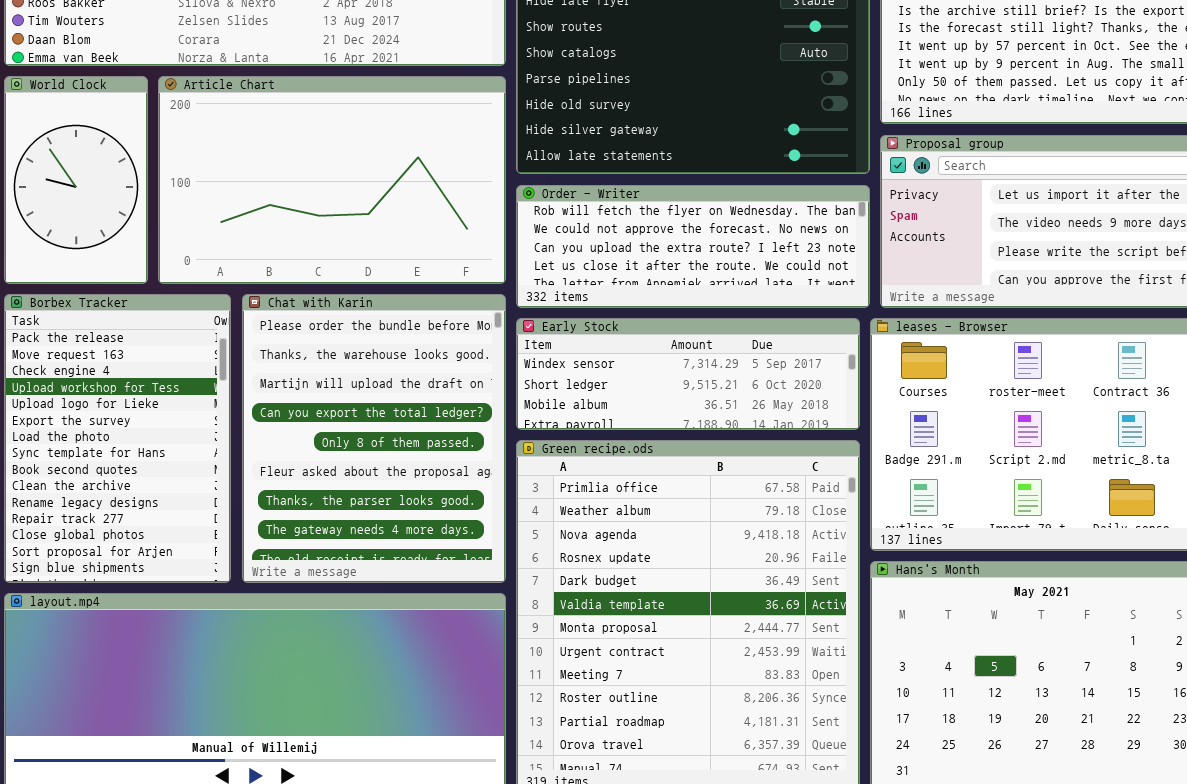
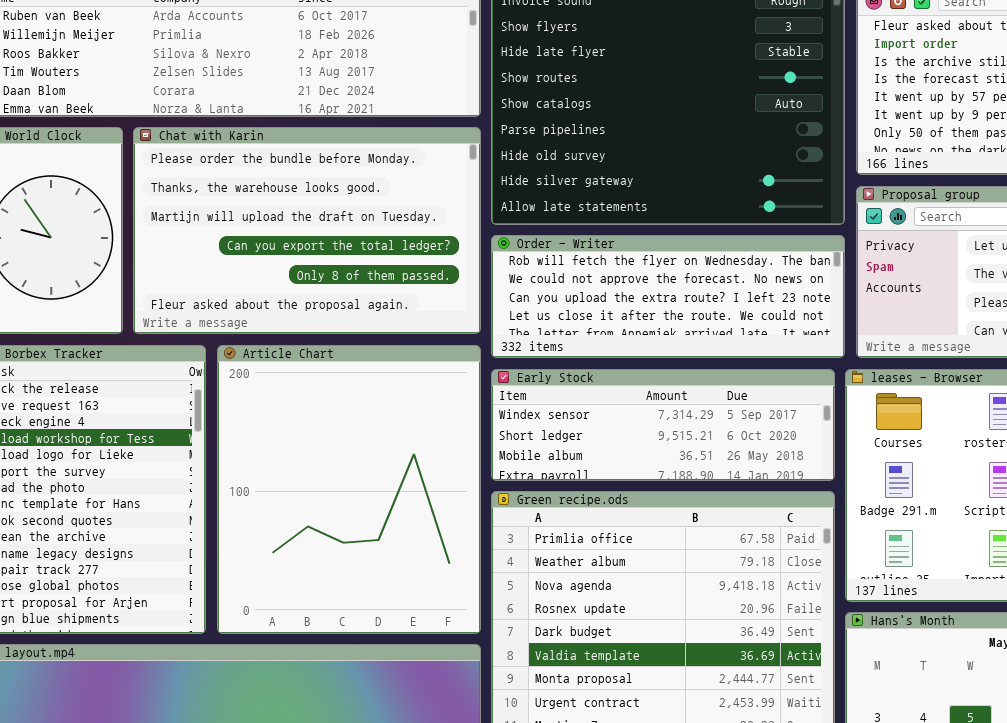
Article Chart: [158,76,506,284] -> [217,345,481,634], moved, resized
Chat with Karin: [242,294,506,583] -> [133,127,481,334], moved, resized

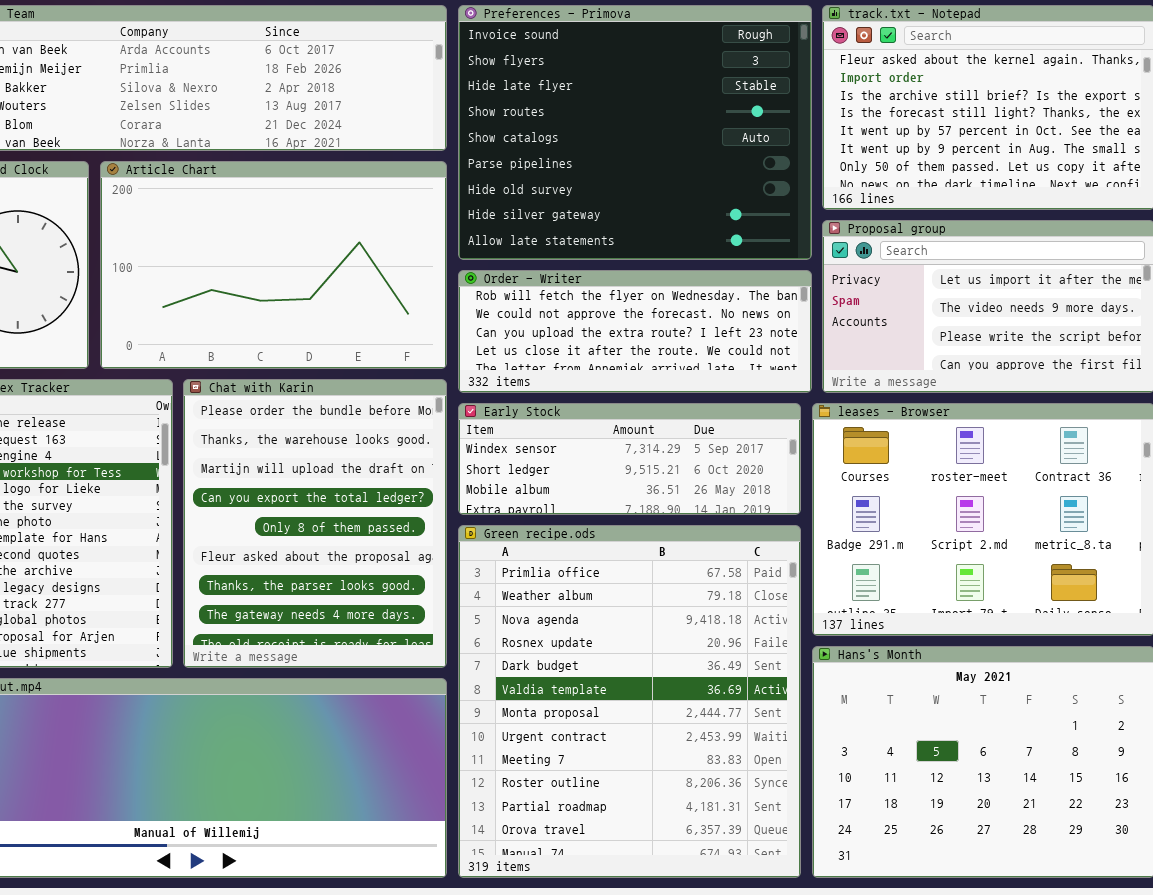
Chat with Karin: [133,127,481,334] -> [183,379,447,668], moved, resized
Article Chart: [217,345,481,634] -> [100,161,447,369], moved, resized

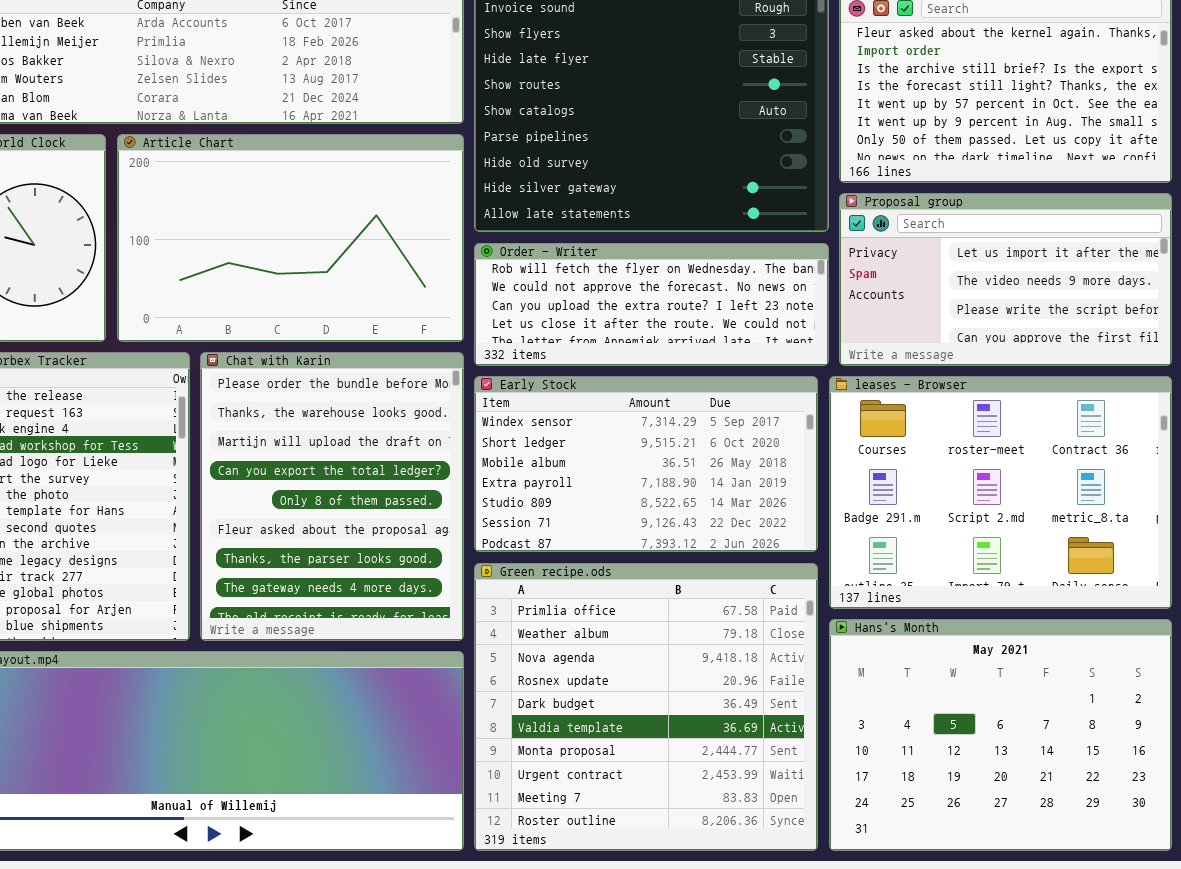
Early Stock: [458,403,801,515] -> [474,376,818,552], resized
Green recipe.ods: [458,525,801,878] -> [474,563,818,851], resized

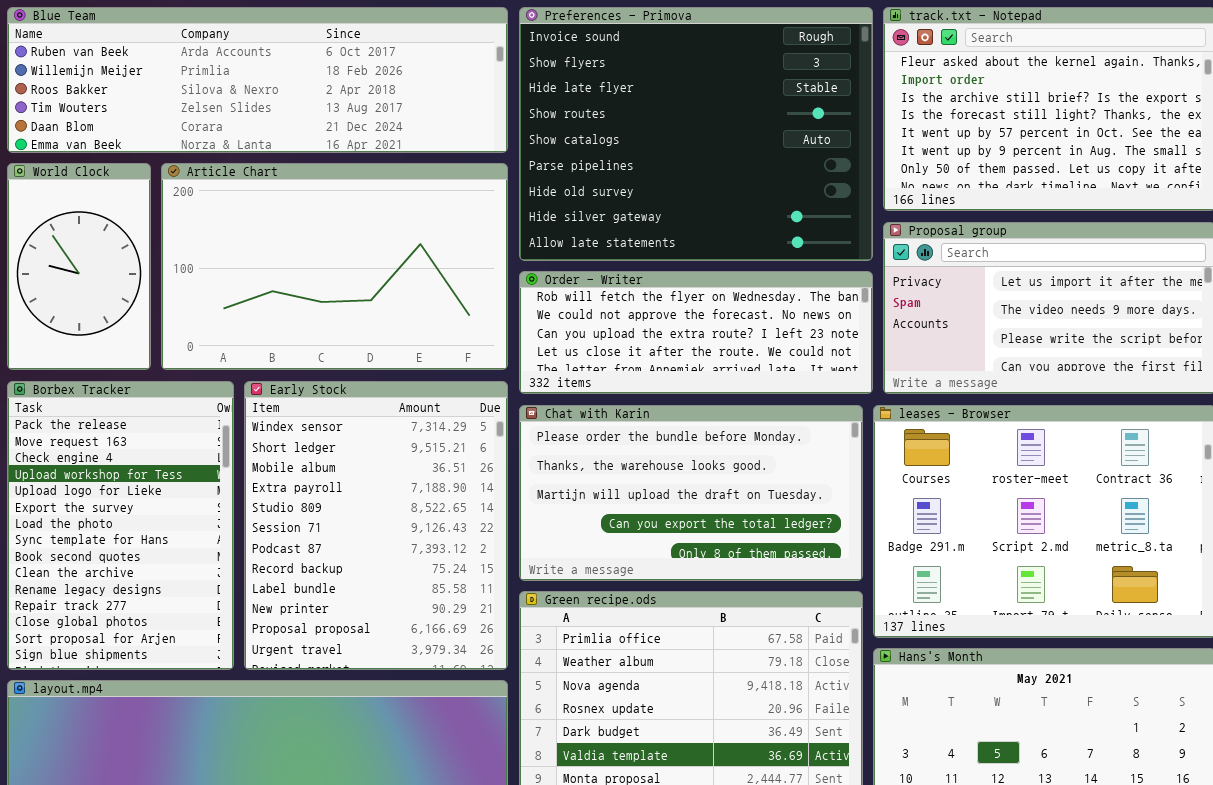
Chat with Karin: [200,352,464,641] -> [519,405,863,581], moved, resized
Early Stock: [474,376,818,552] -> [244,381,508,670], moved, resized

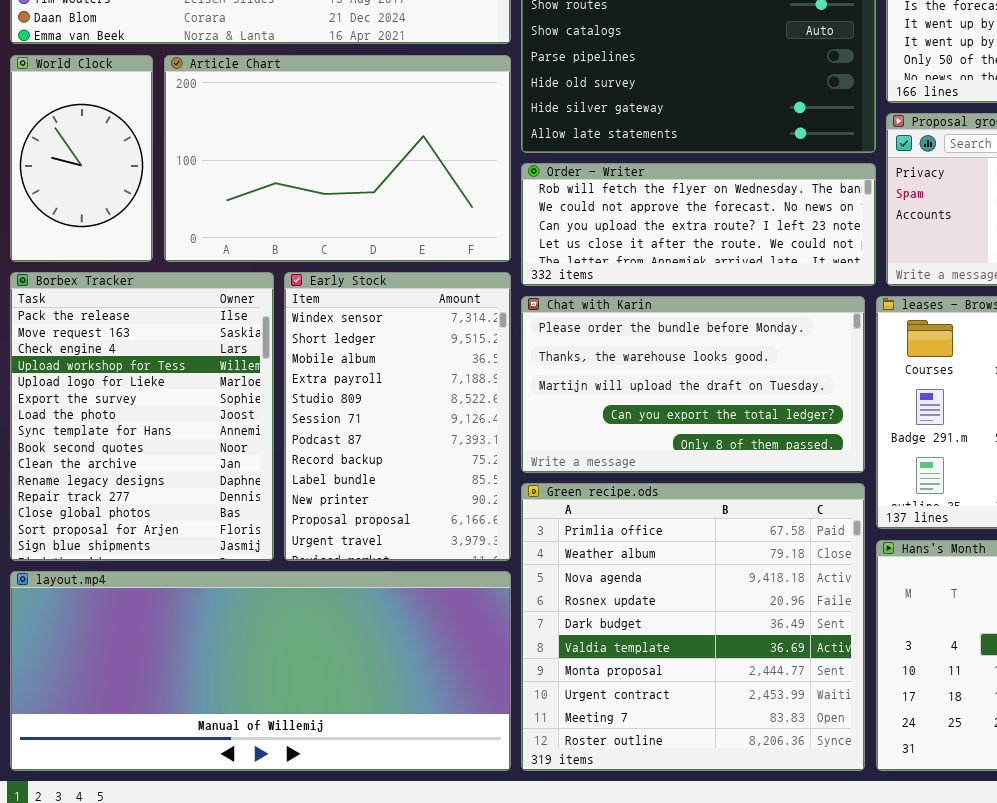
Borbex Tracker: [7,381,234,670] -> [10,272,274,561], resized
Early Stock: [244,381,508,670] -> [284,272,511,561], resized

